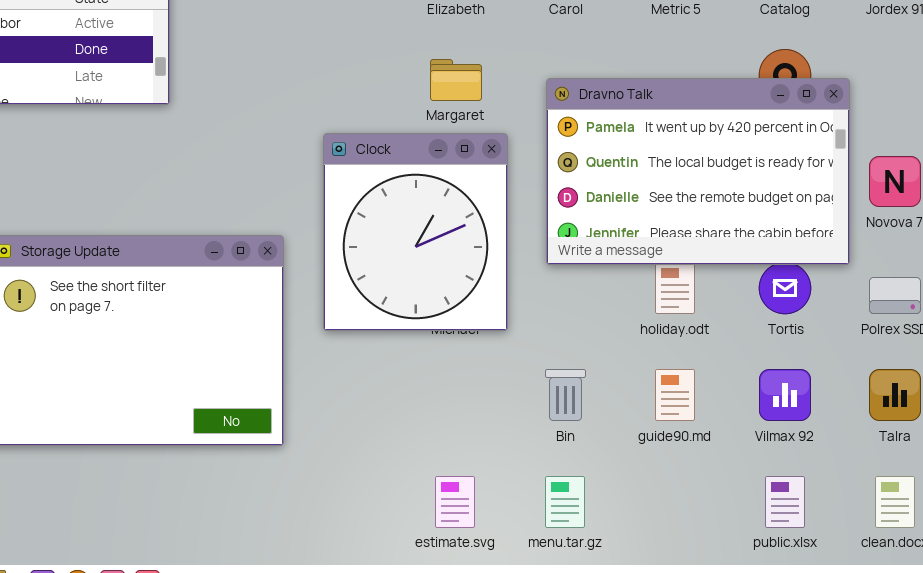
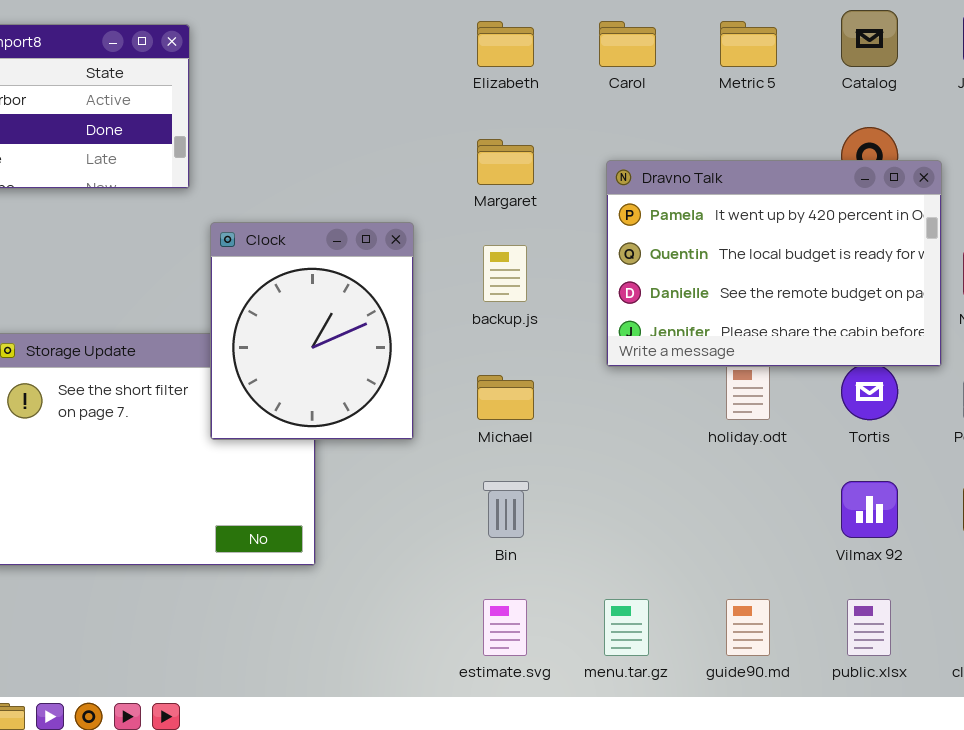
Clock: [323,133,508,331] -> [210,222,414,440], moved
Bin: [545,369,586,421] -> [483,481,529,538], moved
guide90.md: [655,369,695,421] -> [726,599,770,656], moved

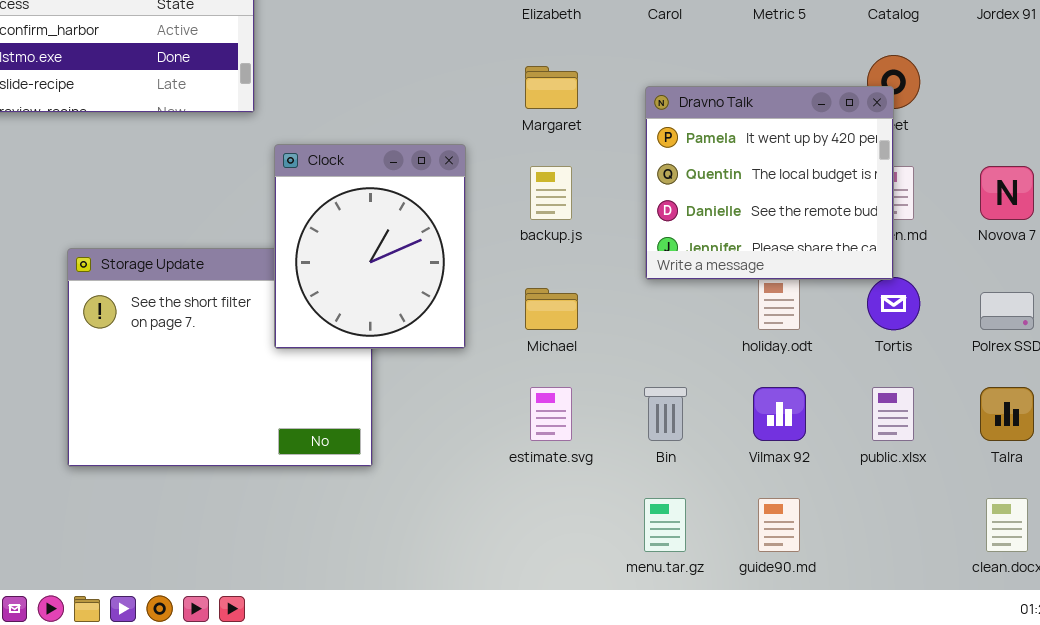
Dravno Talk: [606,160,942,367] -> [645,86,894,280], resized
Bin: [483,481,529,538] -> [644,387,687,441], moved
Vilmax 92: [841,481,898,538] -> [753,387,806,441], moved
estimate.svg: [483,599,527,656] -> [530,387,572,441], moved
public.xlsx: [847,599,891,656] -> [872,387,914,441], moved

